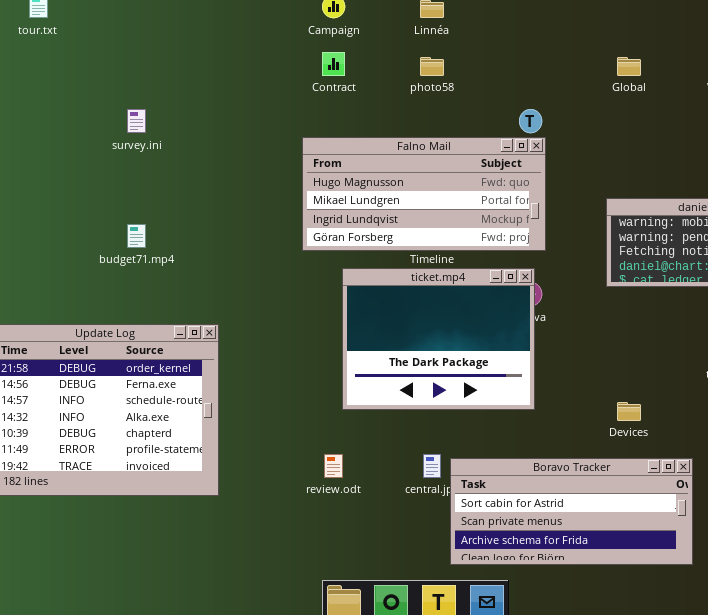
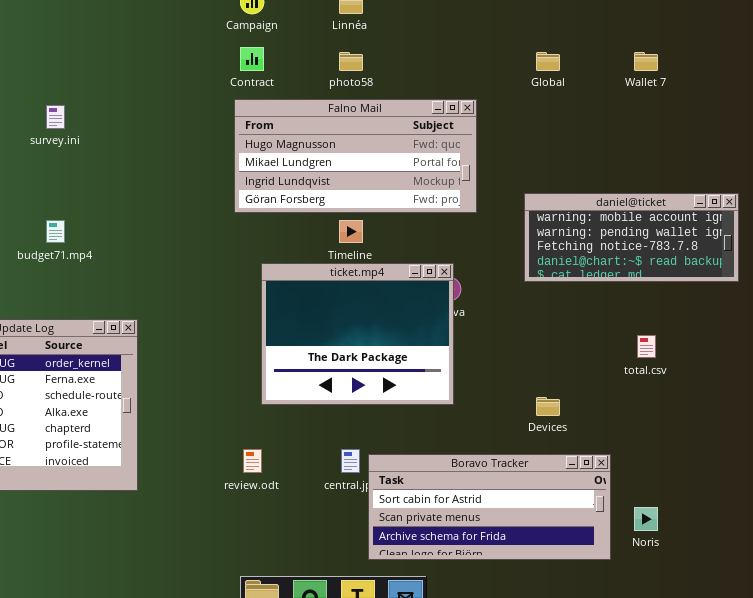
Falno Mail: [302,137,546,251] -> [234,99,477,213], moved

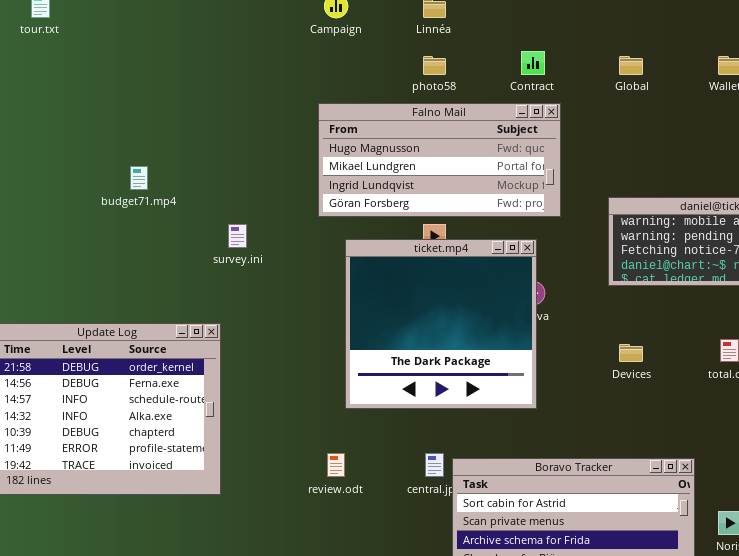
Contract: [240,47,264,71] -> [521,51,545,75], moved
survey.ini: [46,105,65,129] -> [228,224,247,248], moved
budget71.mp4: [46,220,65,243] -> [130,166,148,190], moved
ticket.mp4: [261,263,454,405] -> [345,239,537,409], resized
Devices: [536,397,560,416] -> [619,344,643,362], moved

